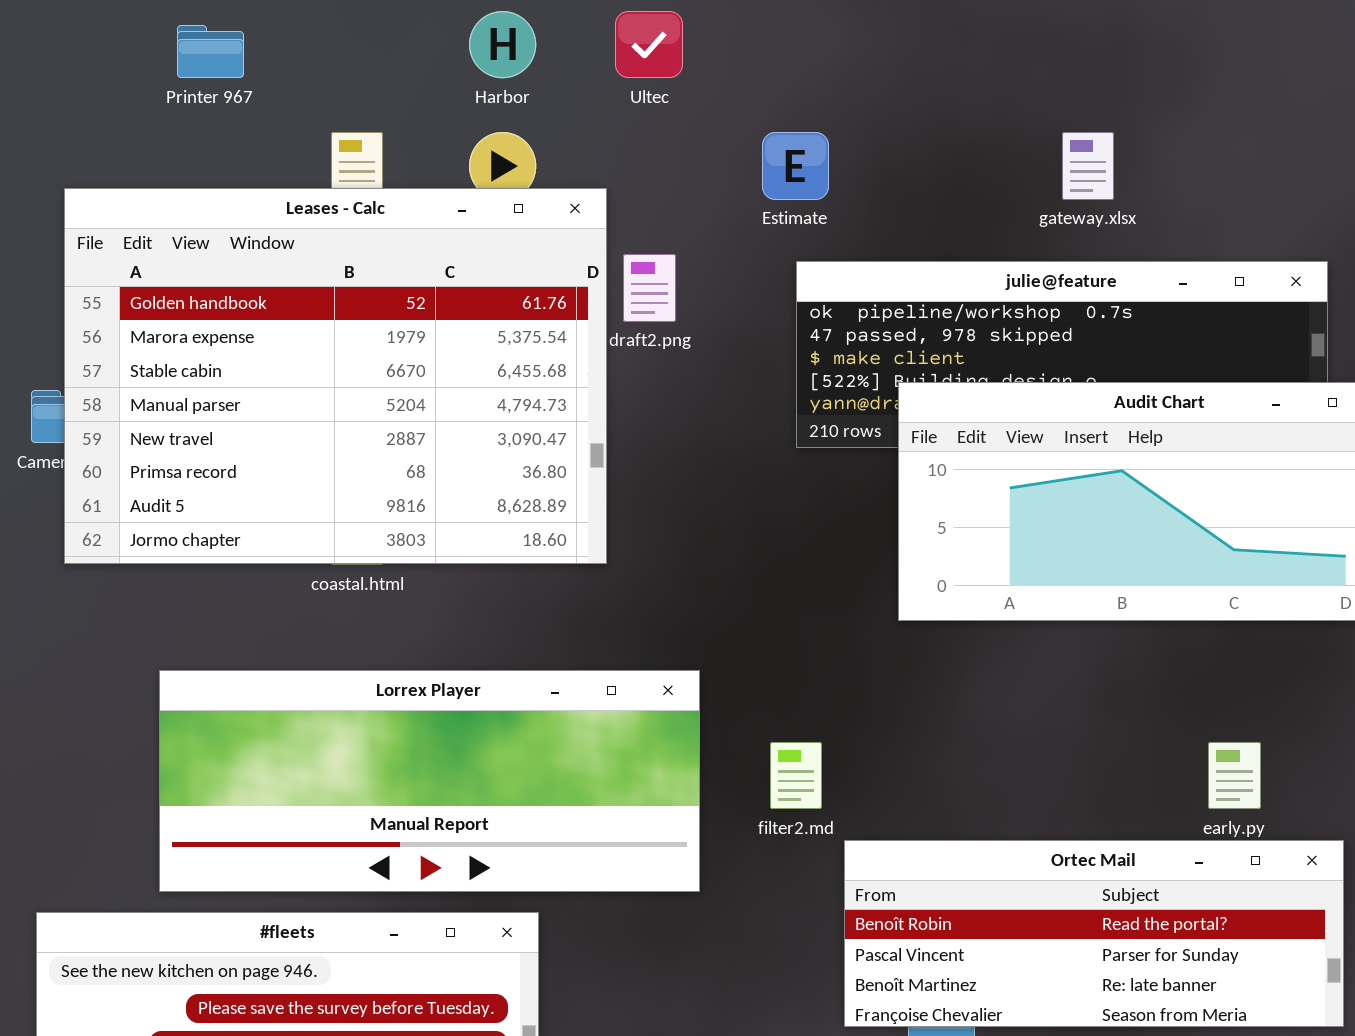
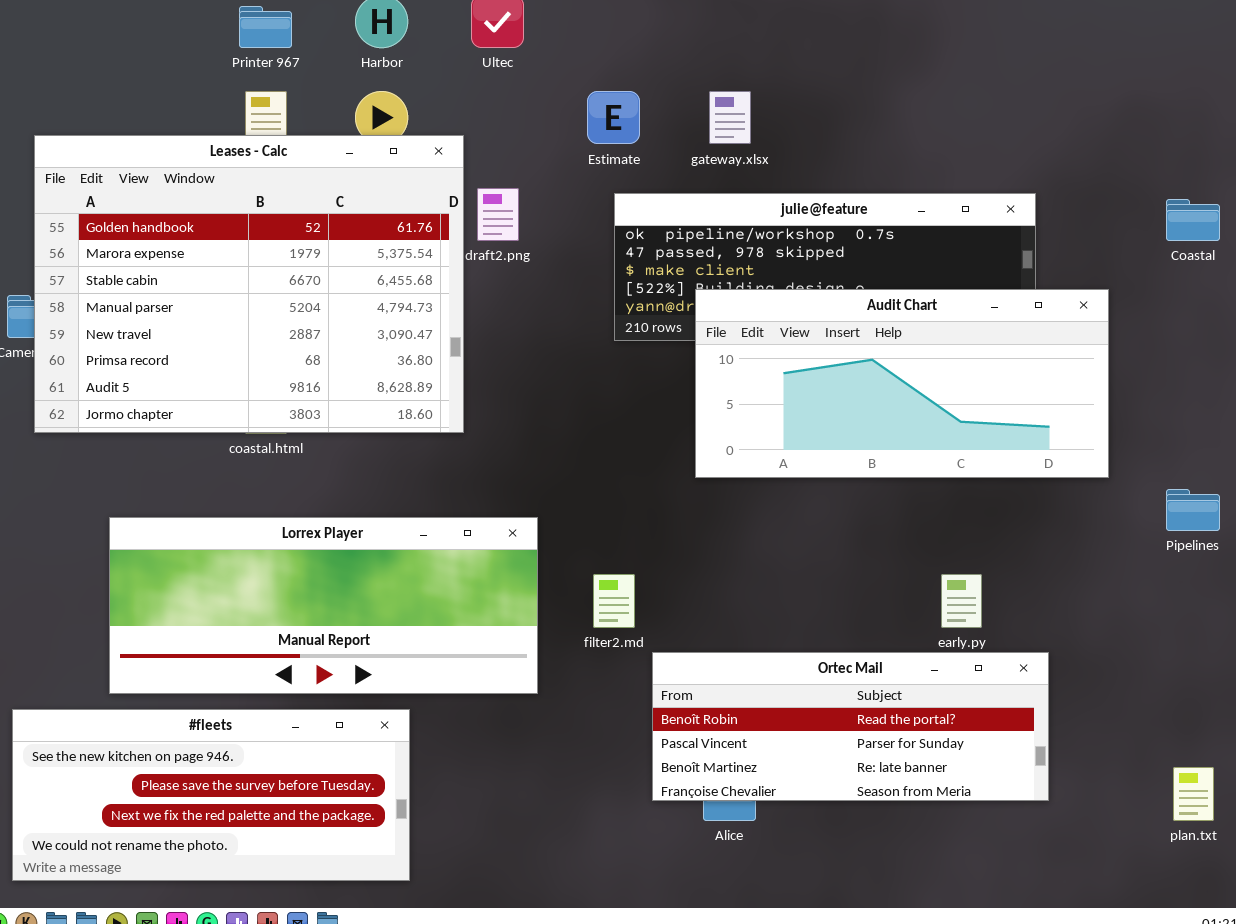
Printer 967: [177,25,244,78] -> [239,6,292,48], moved
gateway.xlsx: [1062,132,1114,200] -> [709,91,751,144], moved

